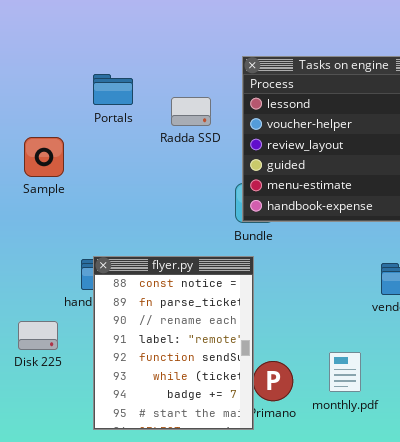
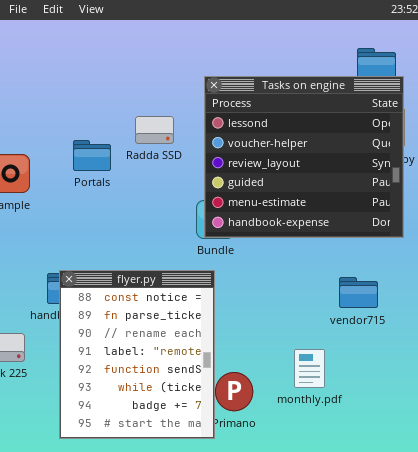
Portals: [93,74,133,105] -> [73,140,111,171], moved
monthly.pdf: [329,352,361,392] -> [294,349,325,388], moved

